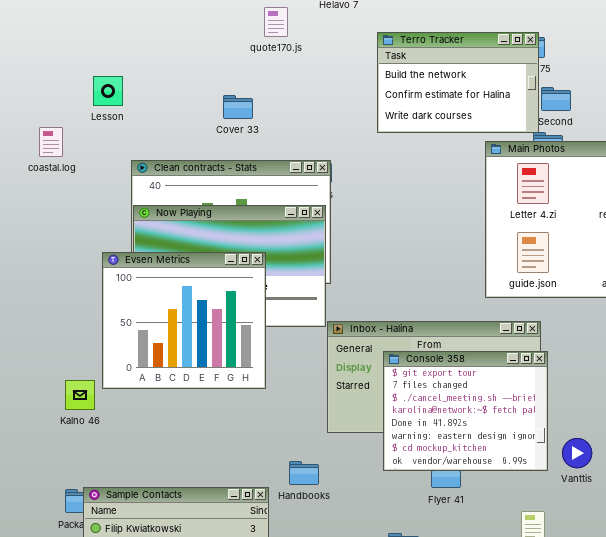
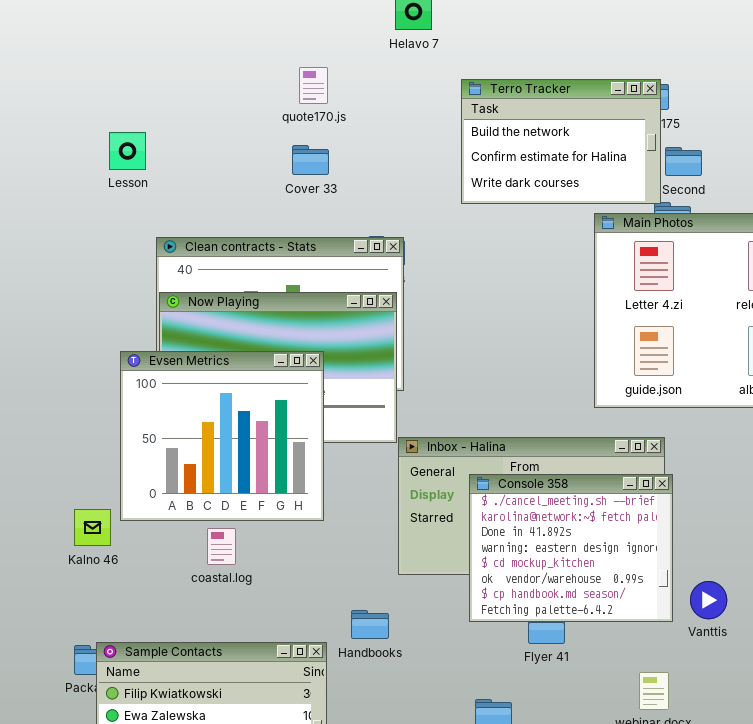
quote170.js: [264,7,288,37] -> [299,67,328,104], moved
Cover 33: [223,95,253,119] -> [292,145,329,175], moved
coastal.log: [39,127,63,157] -> [207,528,236,565], moved
Console 358: [383,351,548,471] -> [469,474,673,622], scrolled down 2 rows

